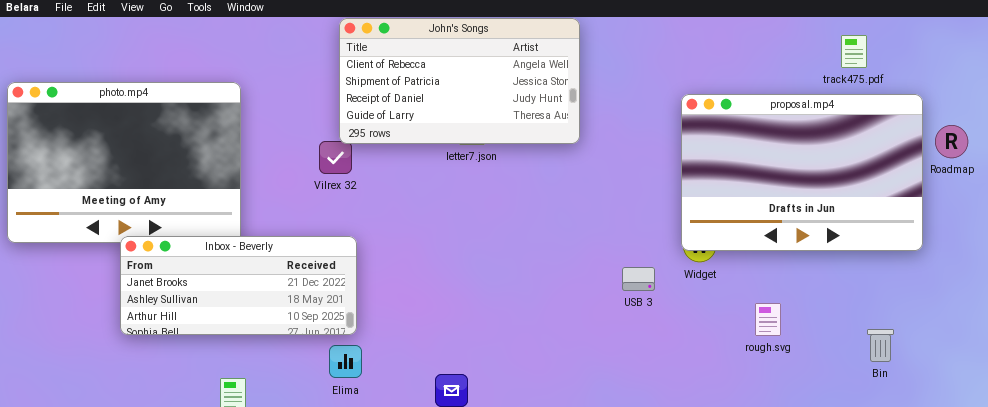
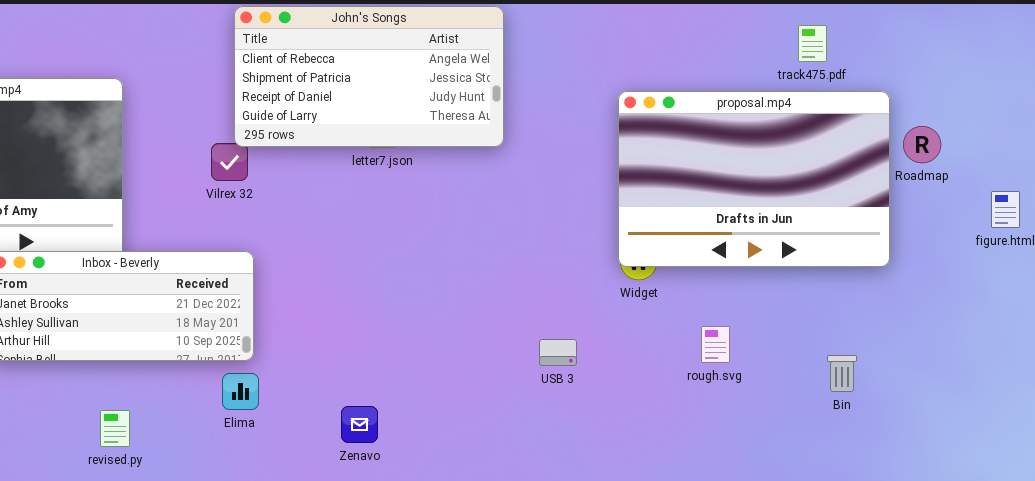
USB 3: [622,267,655,291] -> [539,339,577,366], moved

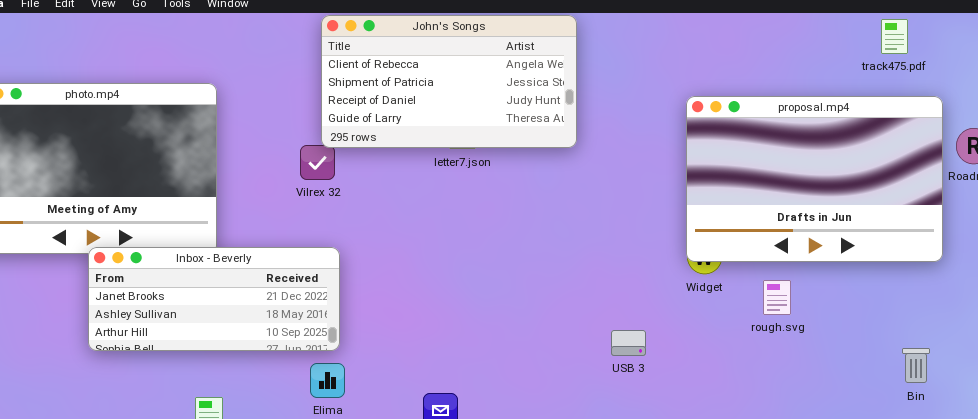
track475.pdf: [798,25,827,62] -> [881,19,908,54], moved
rough.svg: [701,326,730,363] -> [763,280,791,315], moved
Bin: [827,355,857,392] -> [902,348,930,383], moved

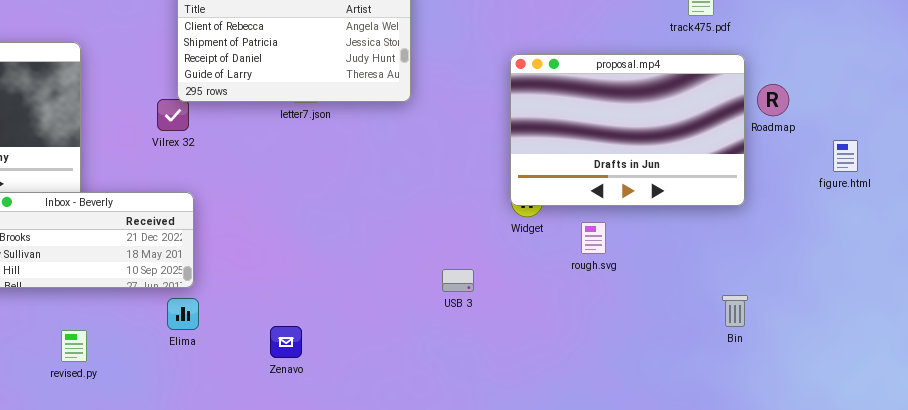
Bin: [902,348,930,383] -> [722,295,748,327], moved

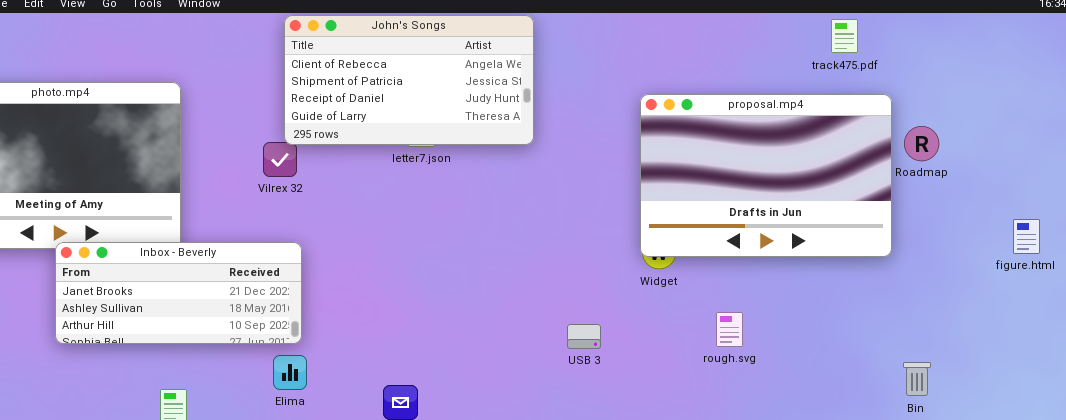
figure.html: [833,140,858,172] -> [1013,219,1040,254], moved
rough.svg: [581,222,606,254] -> [716,312,743,347], moved
Bin: [722,295,748,327] -> [903,362,931,396], moved

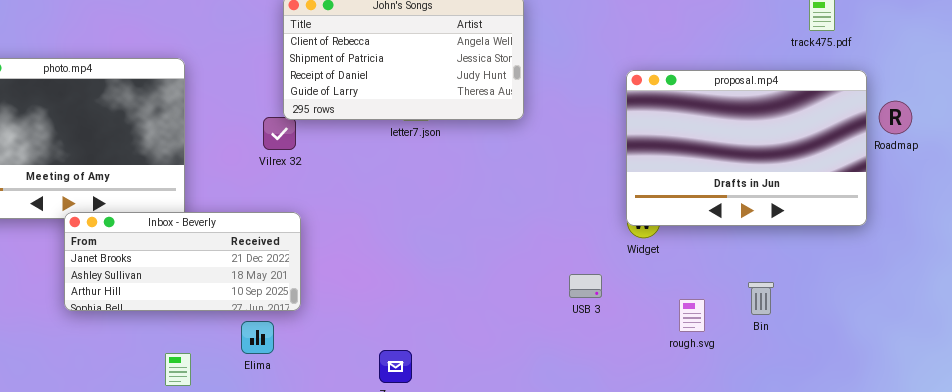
rough.svg: [716,312,743,347] -> [679,299,705,332], moved
USB 3: [567,324,601,349] -> [569,274,602,298], moved
Elima: [273,355,307,390] -> [241,321,274,354], moved
Bin: [903,362,931,396] -> [748,282,774,315], moved

